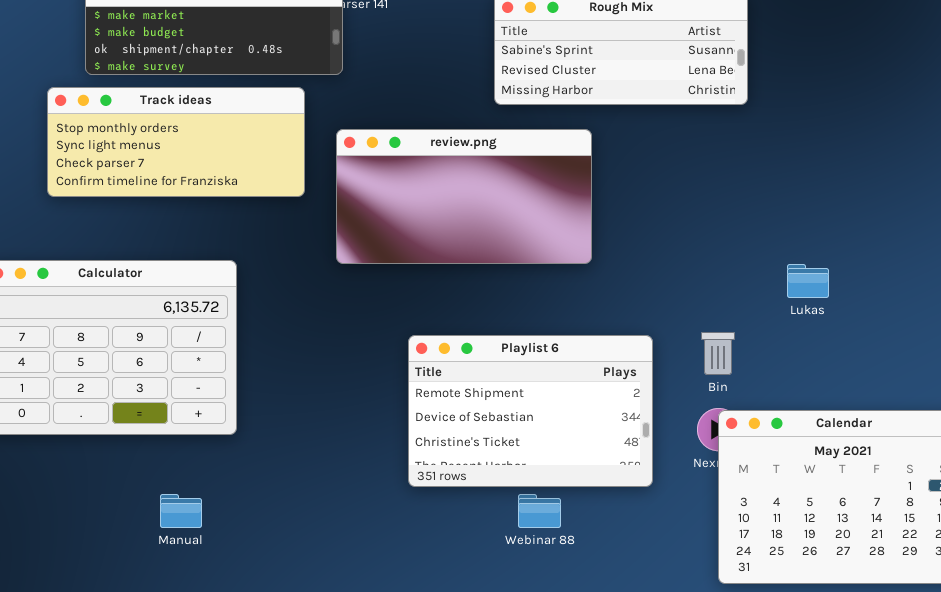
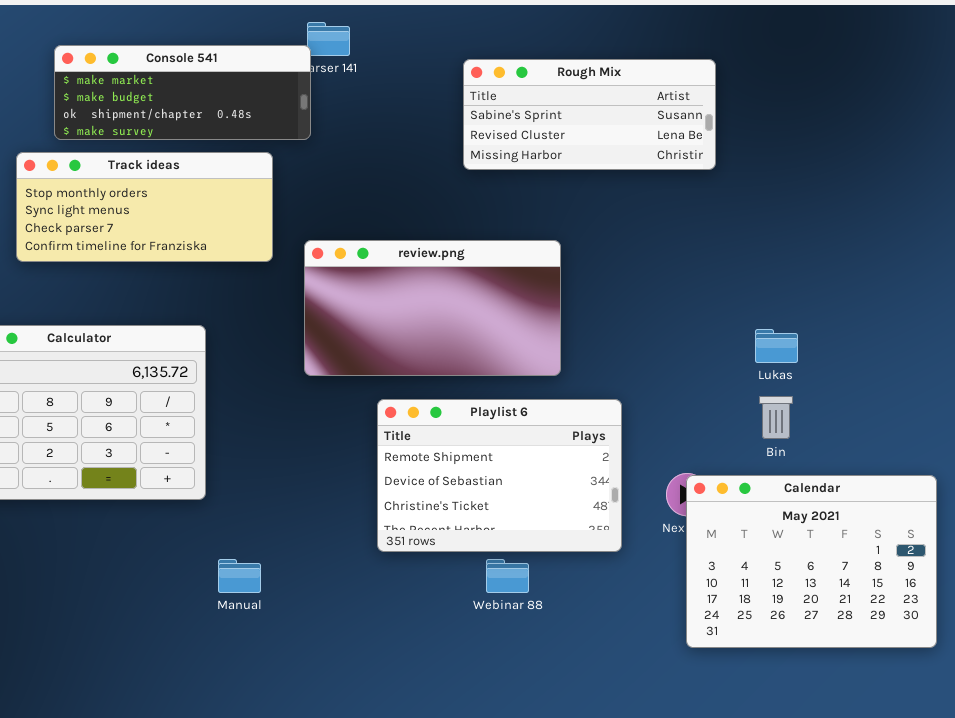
review.png: [336,129,592,264] -> [304,240,561,376], moved
Bin: [701,332,735,375] -> [759,396,793,439], moved
Manual: [160,494,202,528] -> [218,559,261,593], moved

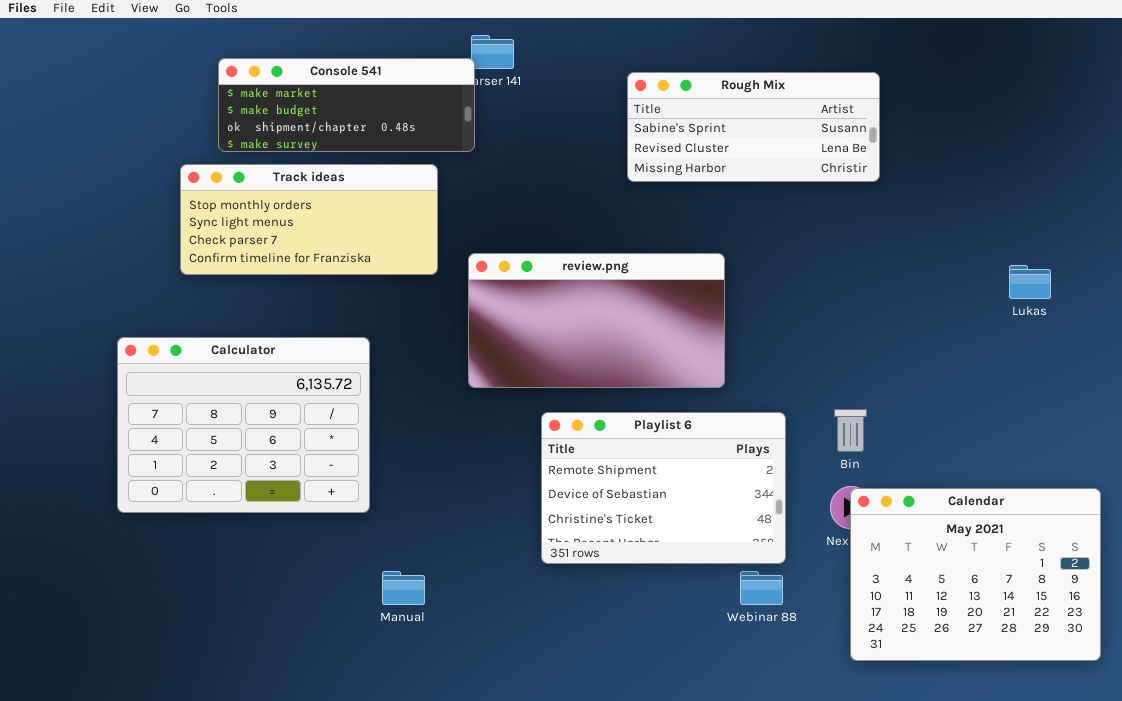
Lukas: [755,329,798,363] -> [1009,265,1051,299], moved
Bin: [759,396,793,439] -> [834,409,867,452], moved
Webinar 88: [486,559,529,593] -> [740,571,783,605], moved

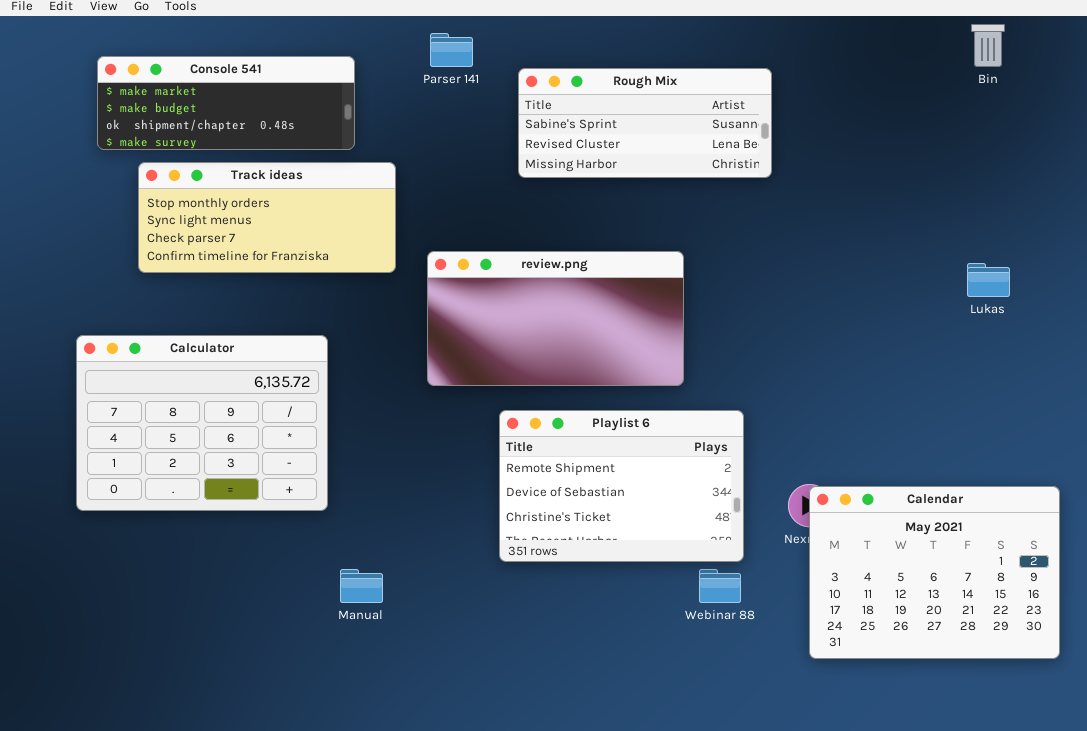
Console 541: [218,58,475,152] -> [97,56,355,150], moved
Rough Mix: [627,72,880,182] -> [518,68,772,178], moved
Bin: [834,409,867,452] -> [971,24,1005,67], moved

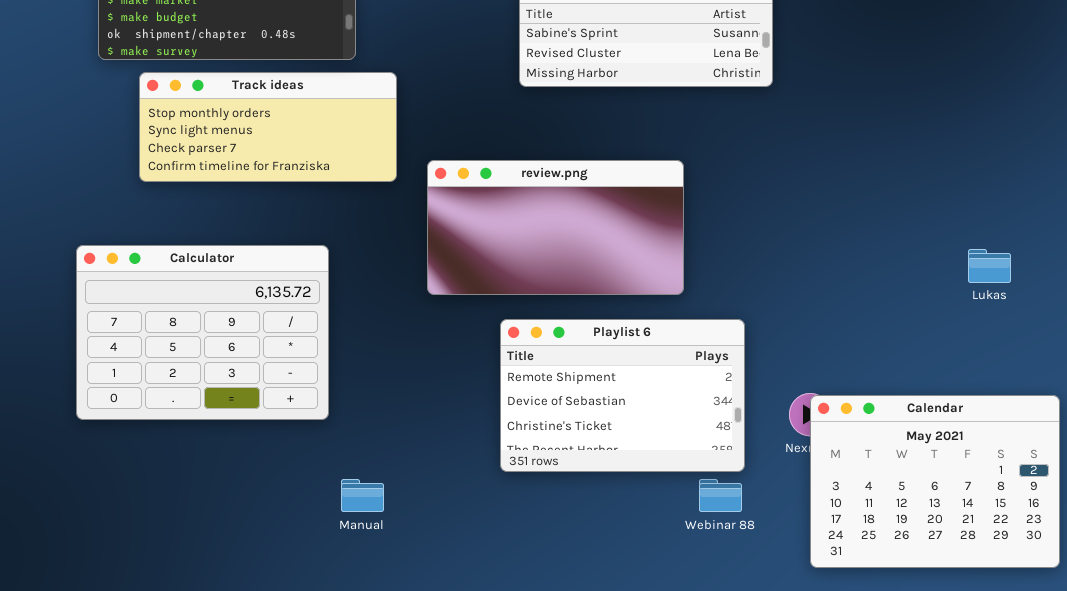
Lukas: [967,263,1010,297] -> [968,249,1011,283], moved

